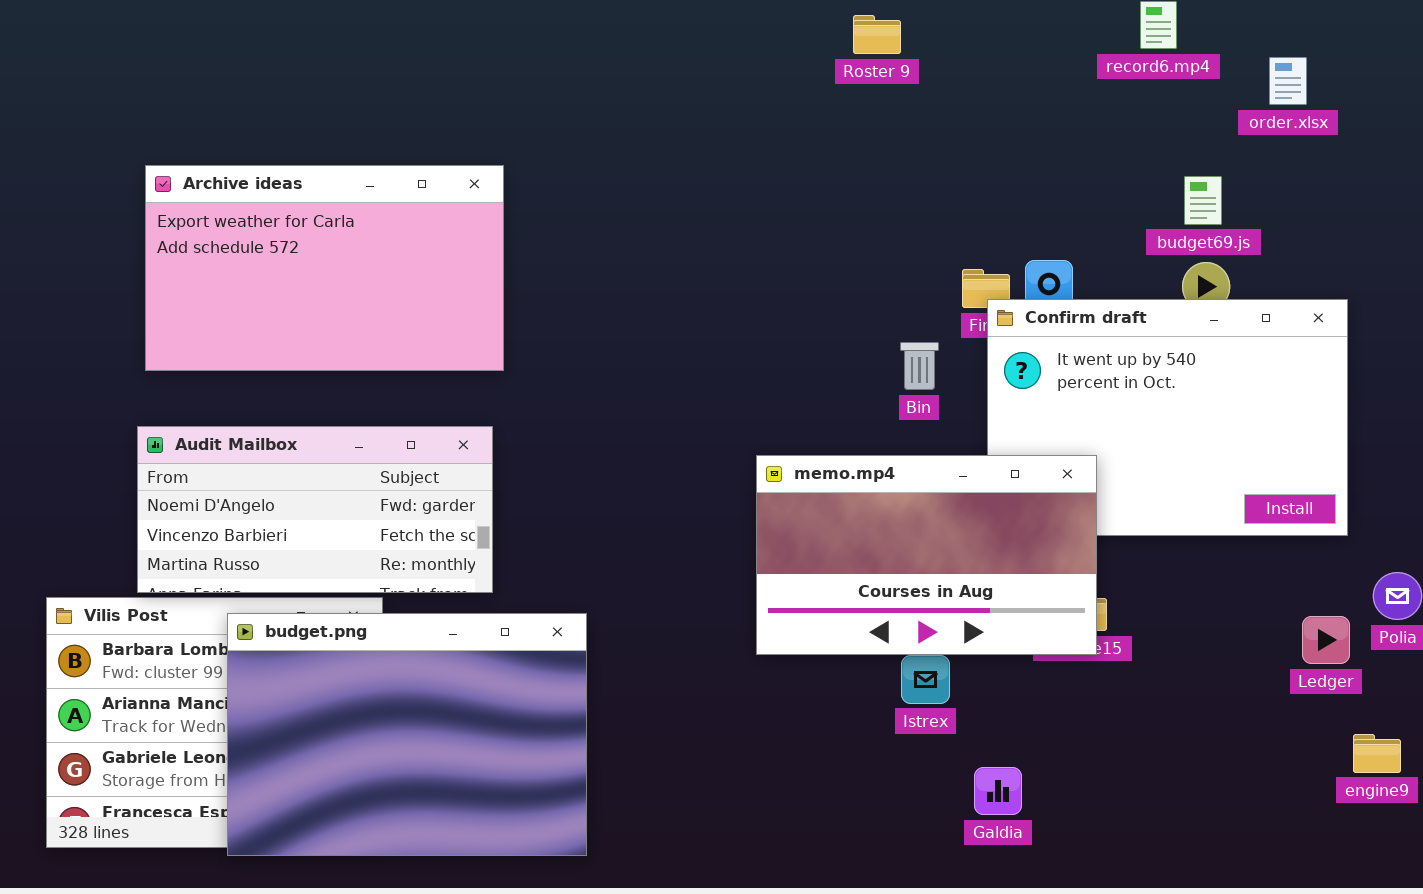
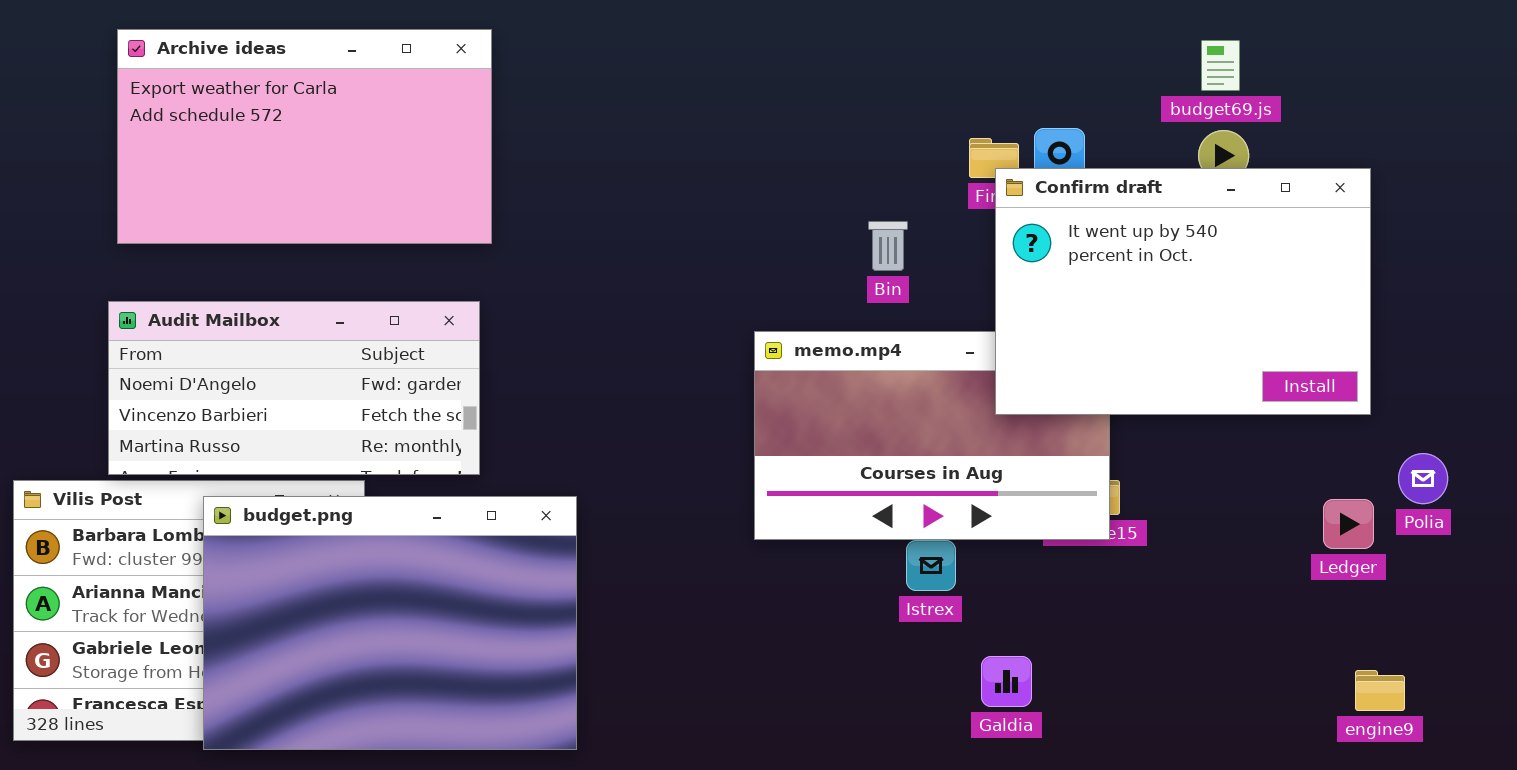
Confirm draft: [987,299,1348,536] -> [995,168,1371,415], raised
Bin: [900,342,939,390] -> [868,221,908,271], moved
engine9: [1353,734,1401,773] -> [1355,670,1405,711], moved

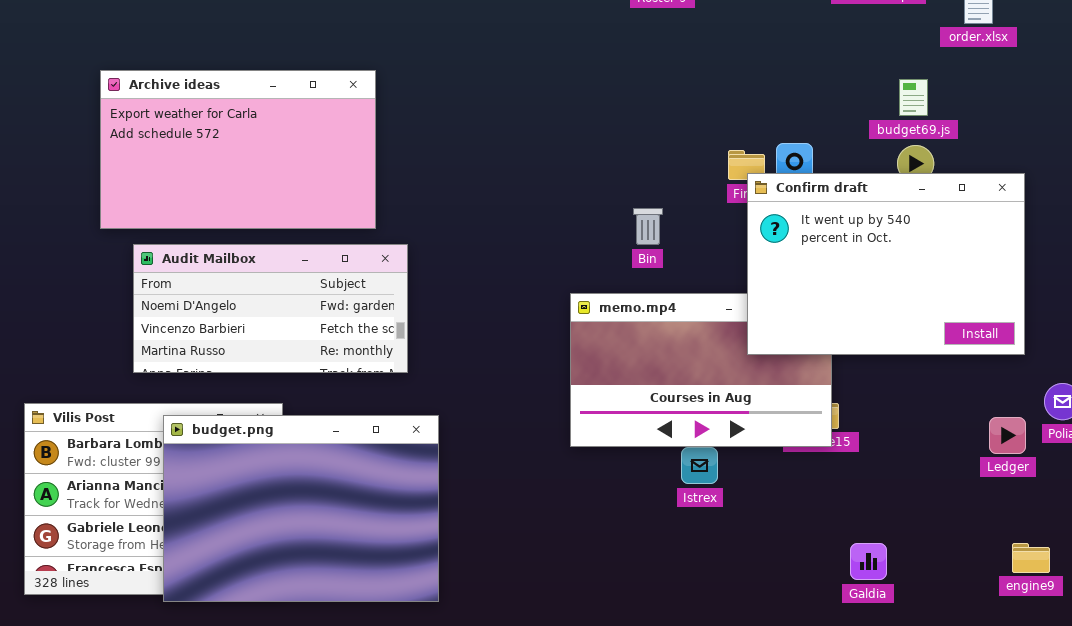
Bin: [868,221,908,271] -> [633,208,663,245], moved
Audit Mailbox: [108,301,480,475] -> [133,244,408,373], moved
Galdia: [981,656,1032,707] -> [850,543,887,580], moved

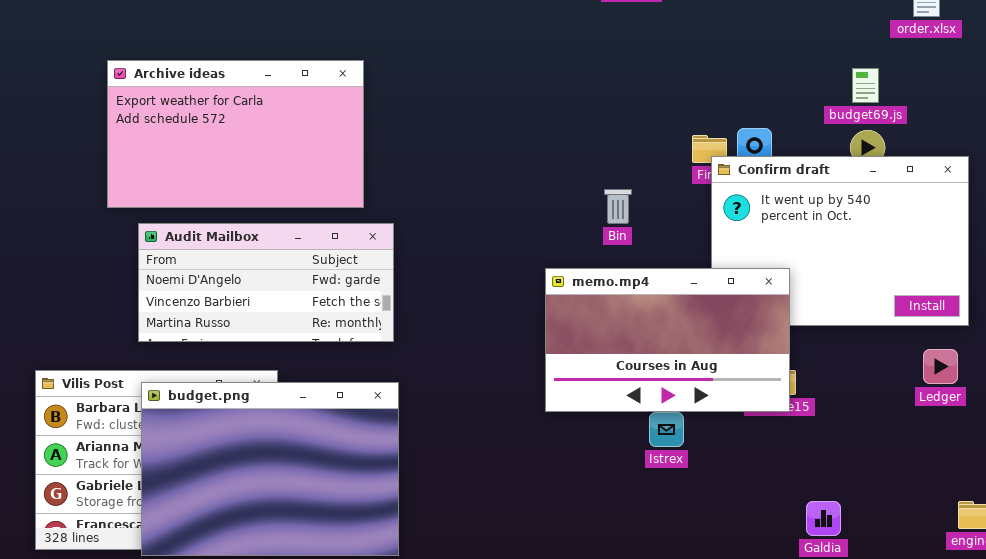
memo.mp4: [570,293,832,447] -> [545,268,790,412], raised
budget.png: [163,415,439,602] -> [141,382,399,556], moved
Ledger: [989,417,1026,454] -> [923,349,958,384], moved

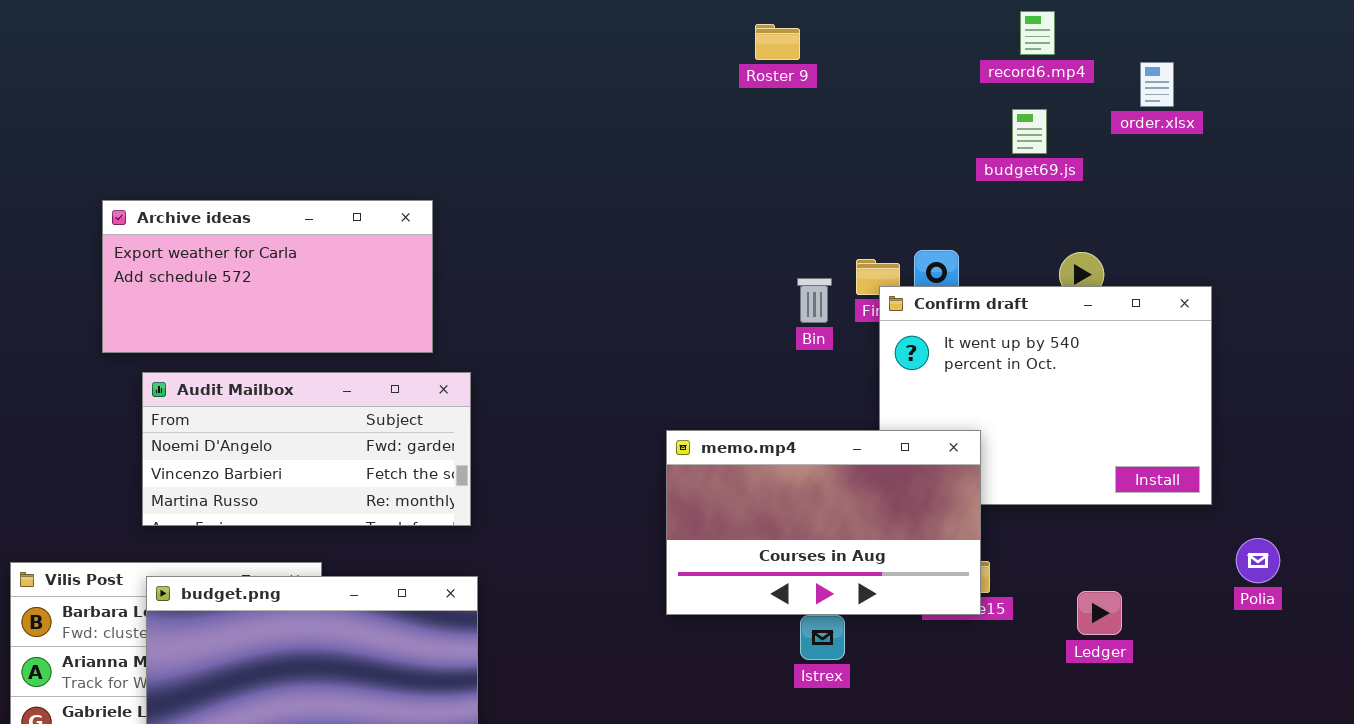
Archive ideas: [107,60,364,208] -> [102,200,433,353], resized
budget69.js: [852,68,879,103] -> [1012,109,1047,154], moved
Bin: [604,189,632,224] -> [797,278,832,323], moved
Ledger: [923,349,958,384] -> [1077,591,1122,635], moved

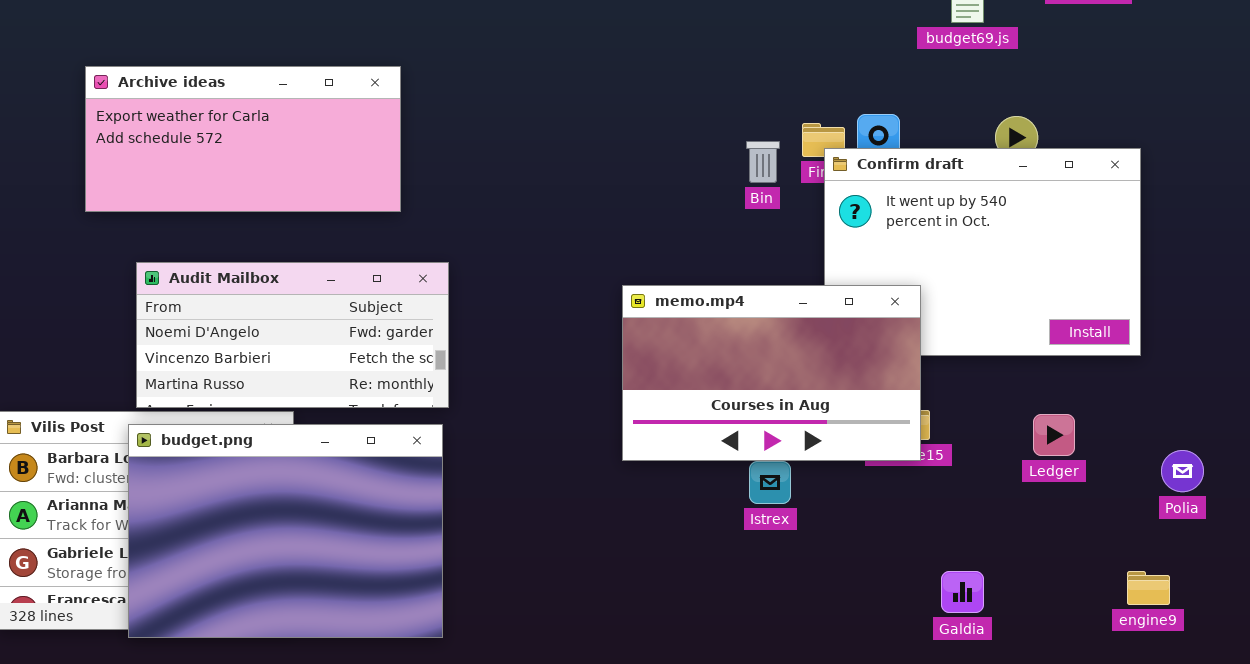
Audit Mailbox: [142,372,471,526] -> [136,262,449,408], moved
Polia: [1236,538,1280,583] -> [1161,450,1204,492], moved
Ledger: [1077,591,1122,635] -> [1033,414,1075,456], moved

